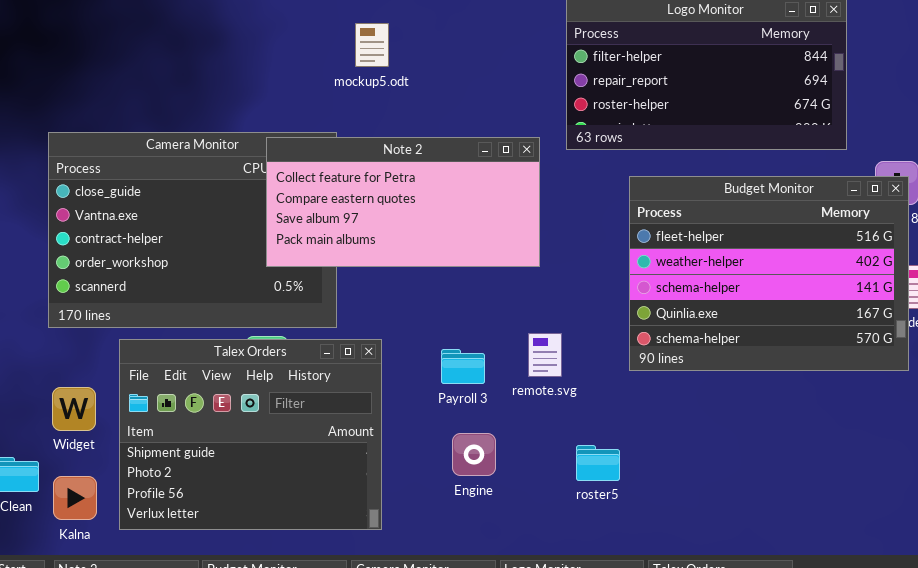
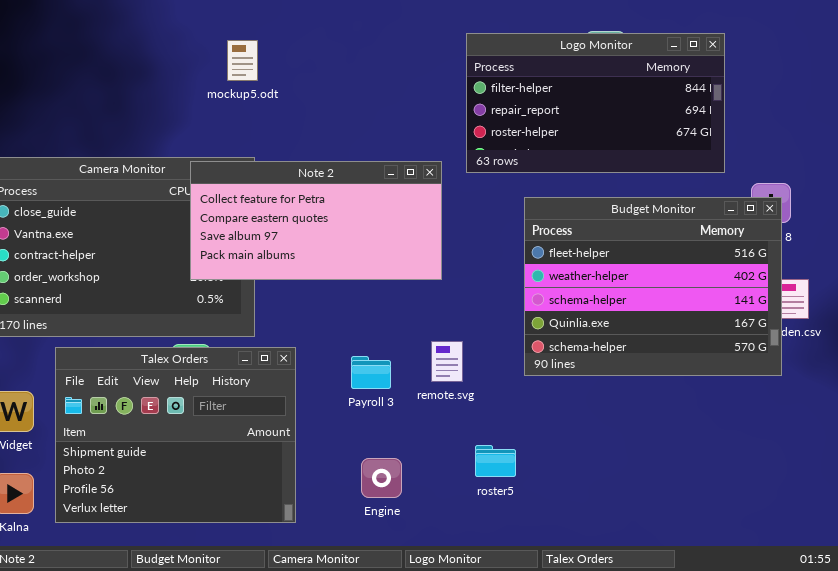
mockup5.odt: [355,23,389,67] -> [227,40,258,81], moved
Engine: [452,433,496,476] -> [361,458,402,498], moved

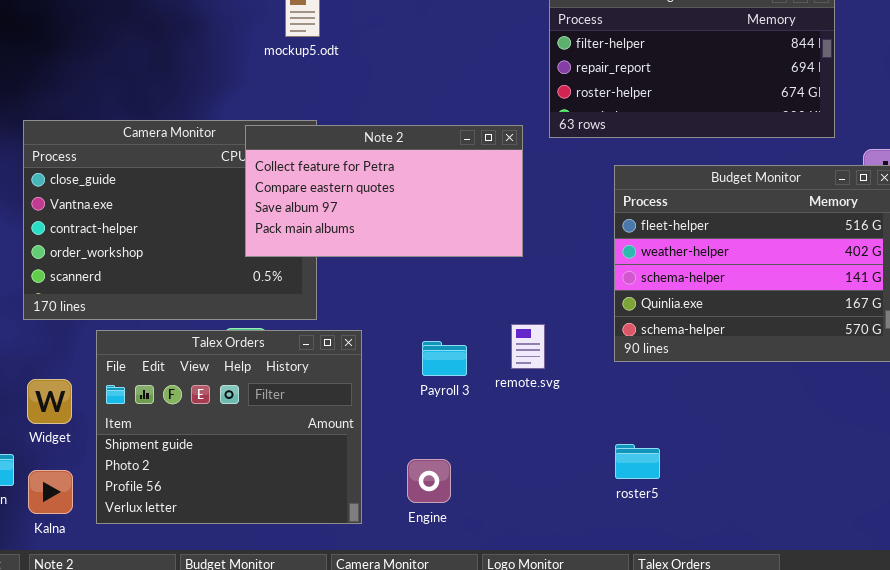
roster5: [475,445,516,477] -> [615,444,660,479], moved
Engine: [361,458,402,498] -> [407,459,451,503], moved

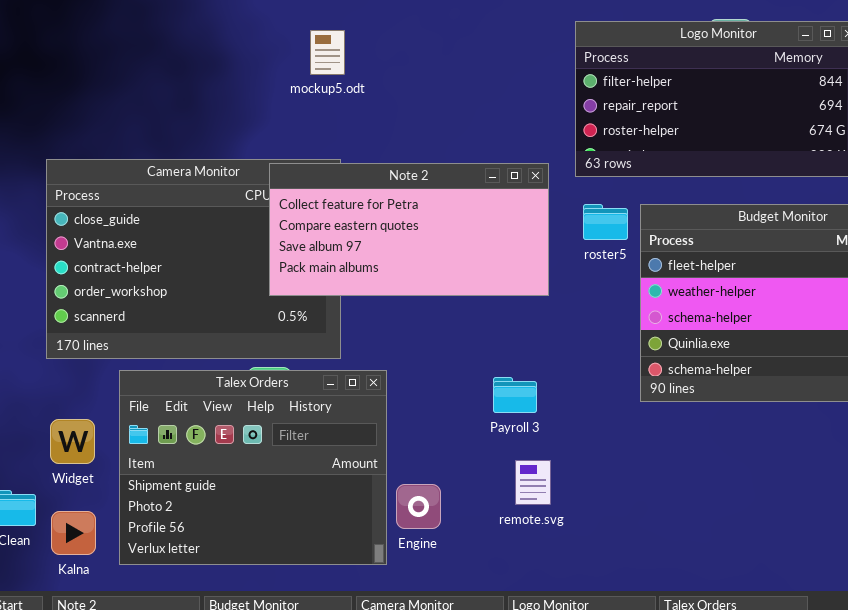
remote.svg: [511,324,545,369] -> [515,460,551,505], moved
Payroll 3: [422,341,467,376] -> [493,377,537,413], moved
roster5: [615,444,660,479] -> [583,204,628,240], moved
Engine: [407,459,451,503] -> [396,484,441,529], moved

